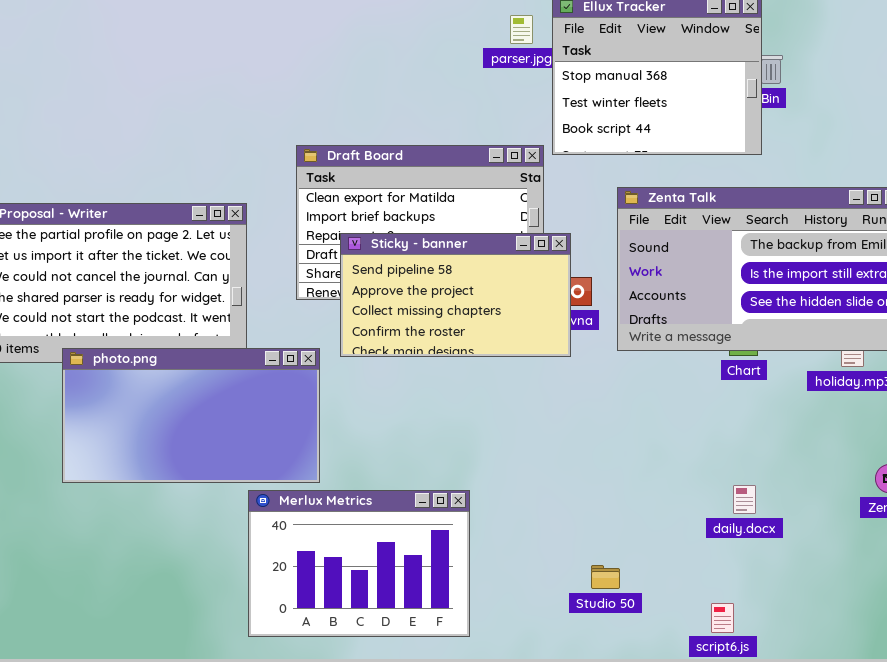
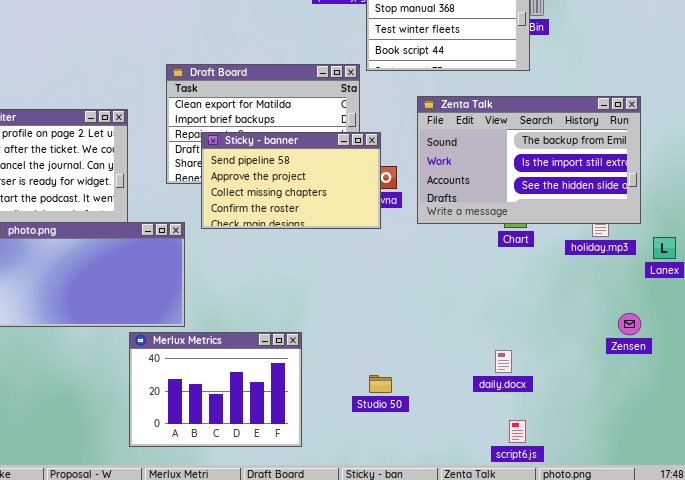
daily.docx: [733,485,756,514] -> [495,350,512,373], moved
Studio 50: [591,565,620,589] -> [369,375,392,393], moved
script6.js: [711,603,734,633] -> [509,420,526,443], moved

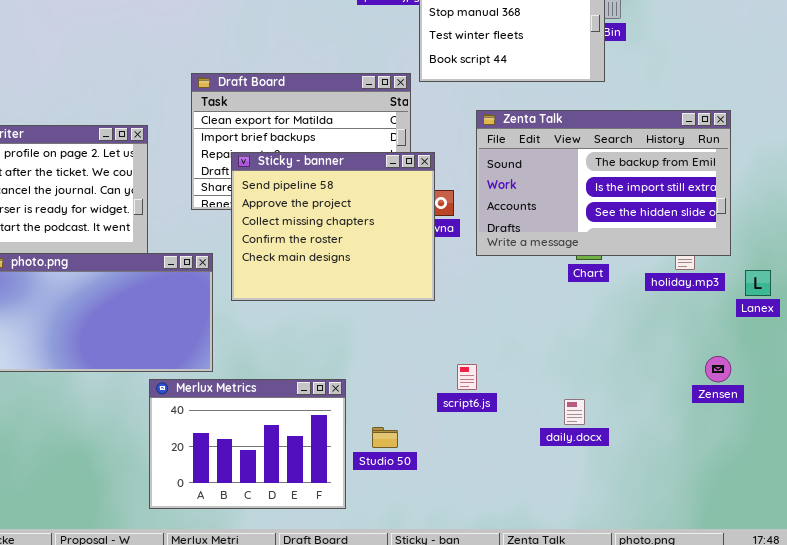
Sticky - banner: [201,132,381,229] -> [231,152,435,301], resized
Studio 50: [369,375,392,393] -> [372,427,398,448], moved
script6.js: [509,420,526,443] -> [457,364,477,390], moved

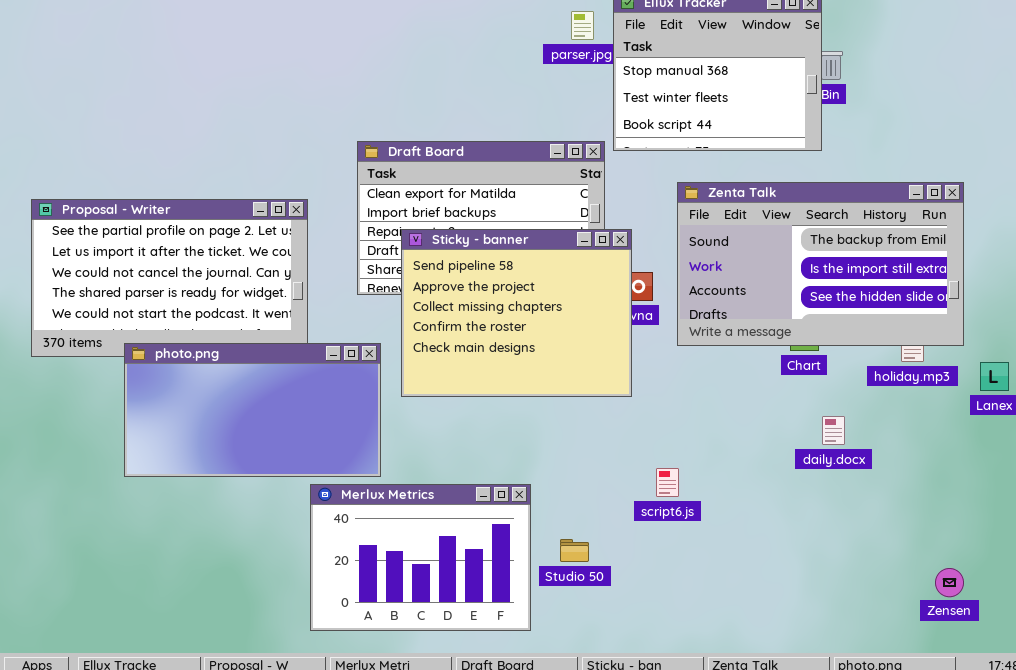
Zensen: [705,356,731,382] -> [935,568,964,597], moved
daily.docx: [564,399,585,425] -> [822,416,845,445], moved

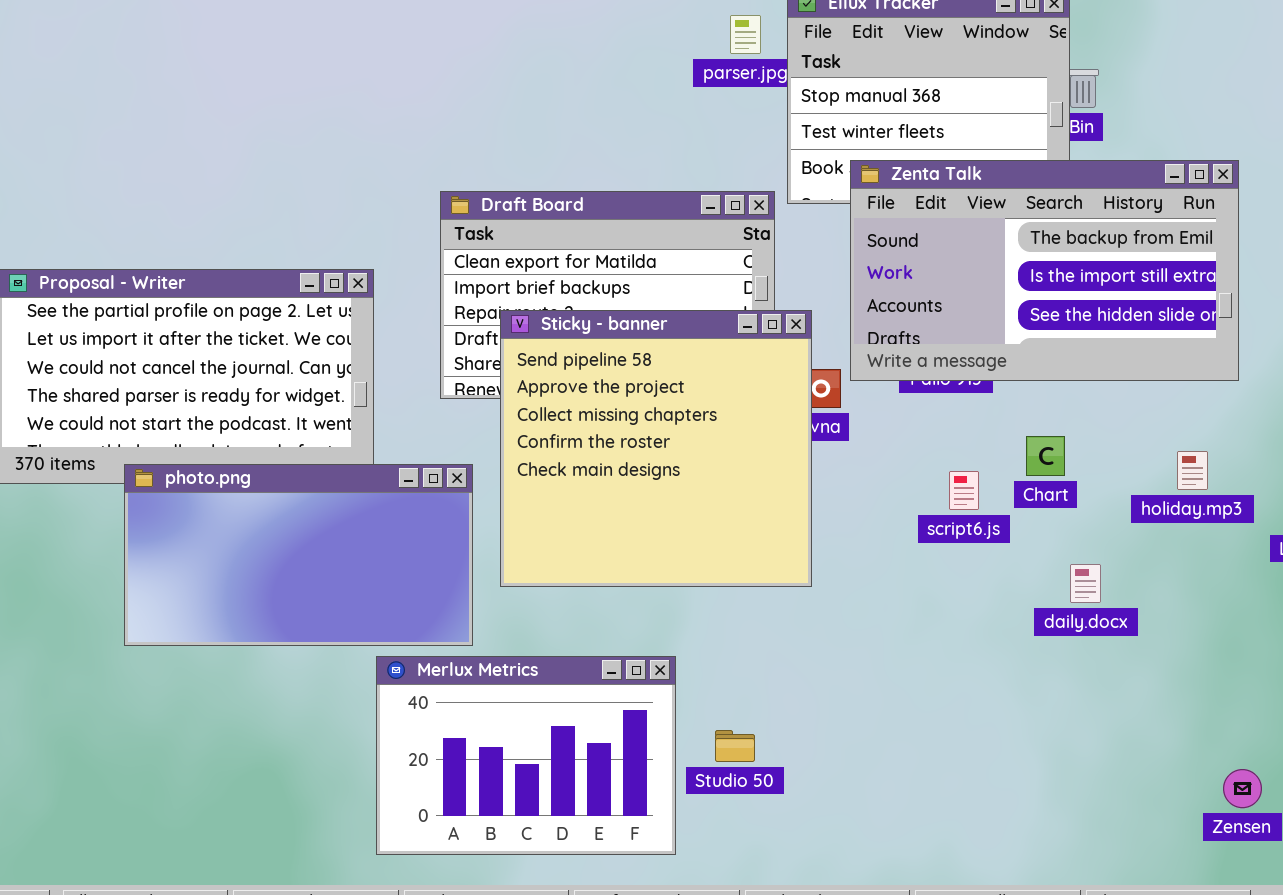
Zenta Talk: [677,182,964,346] -> [850,160,1239,381], moved
Sticky - banner: [401,229,632,397] -> [500,310,812,587], resized
script6.js: [656,468,679,497] -> [949,471,979,510], moved

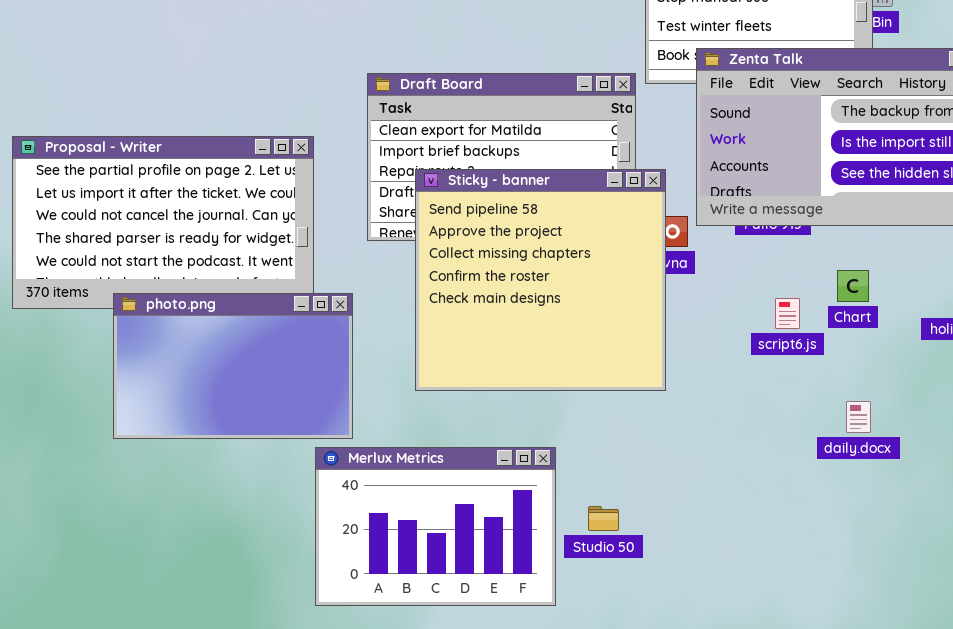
photo.png: [124,464,473,646] -> [113,293,353,439], resized
daily.docx: [1070,564,1101,603] -> [846,401,871,433], moved

